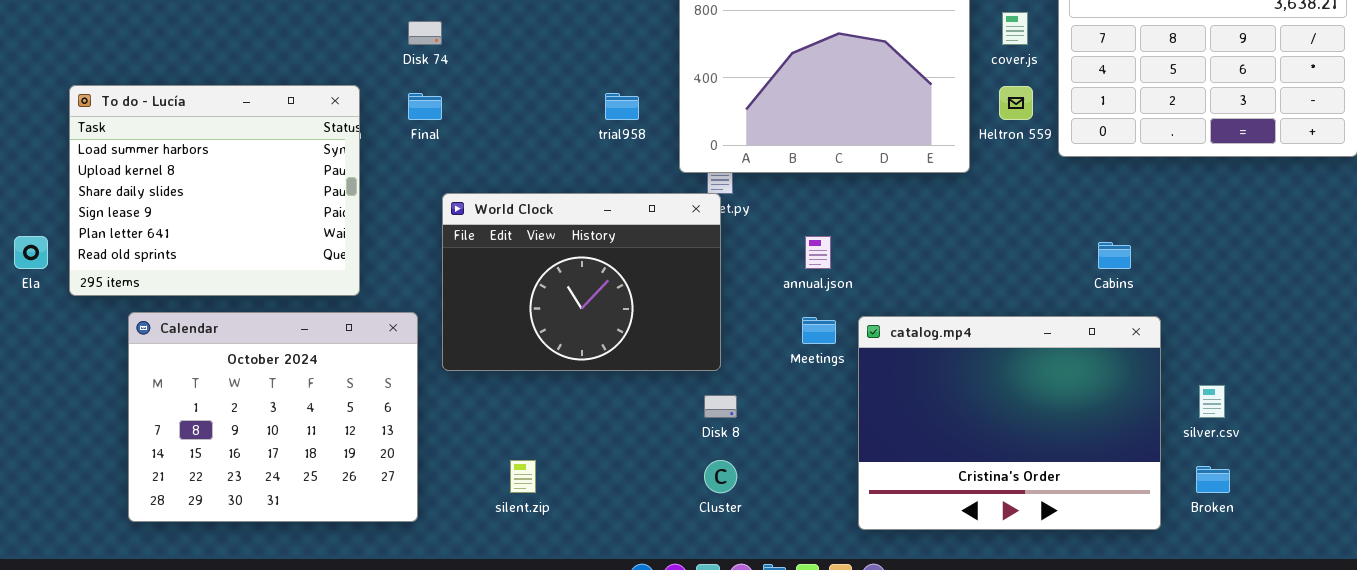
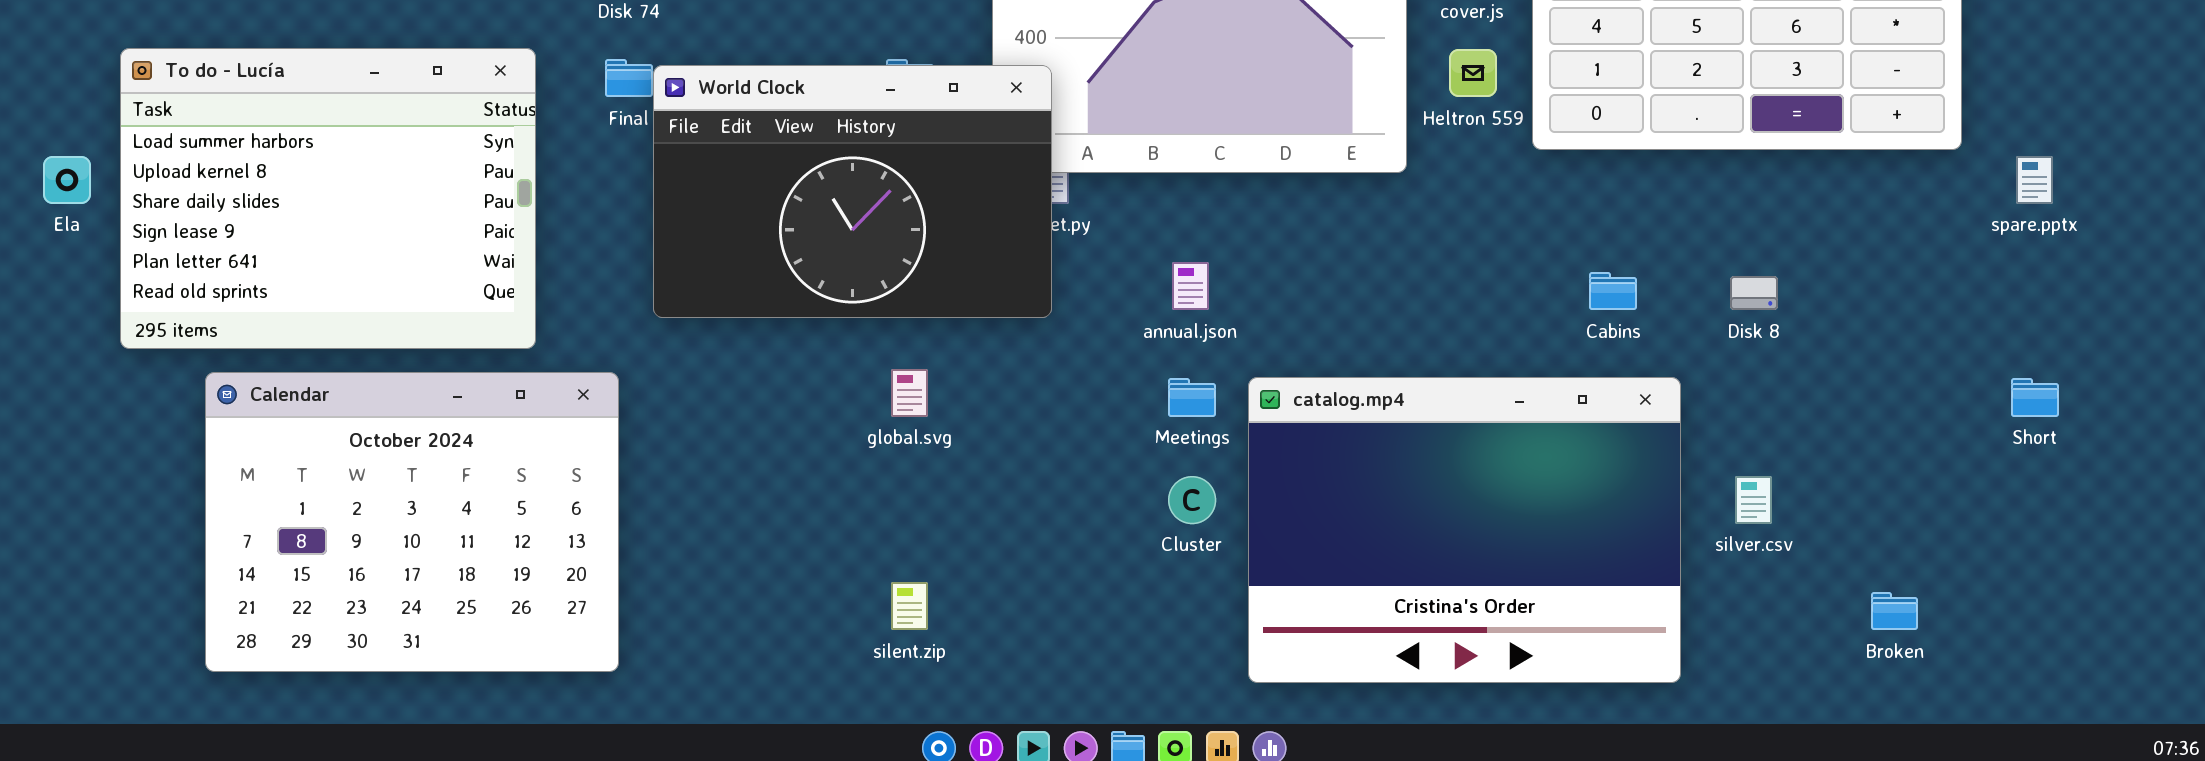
World Clock: [442,193,721,371] -> [653,65,1052,318], moved
Ela: [14,236,48,269] -> [43,156,91,204], moved
Disk 8: [704,395,737,418] -> [1730,276,1778,310], moved
silent.zip: [510,460,536,493] -> [891,582,928,630], moved
Cluster: [704,460,737,493] -> [1168,476,1216,524], moved
Broken: [1196,466,1230,493] -> [1871,592,1918,630], moved

